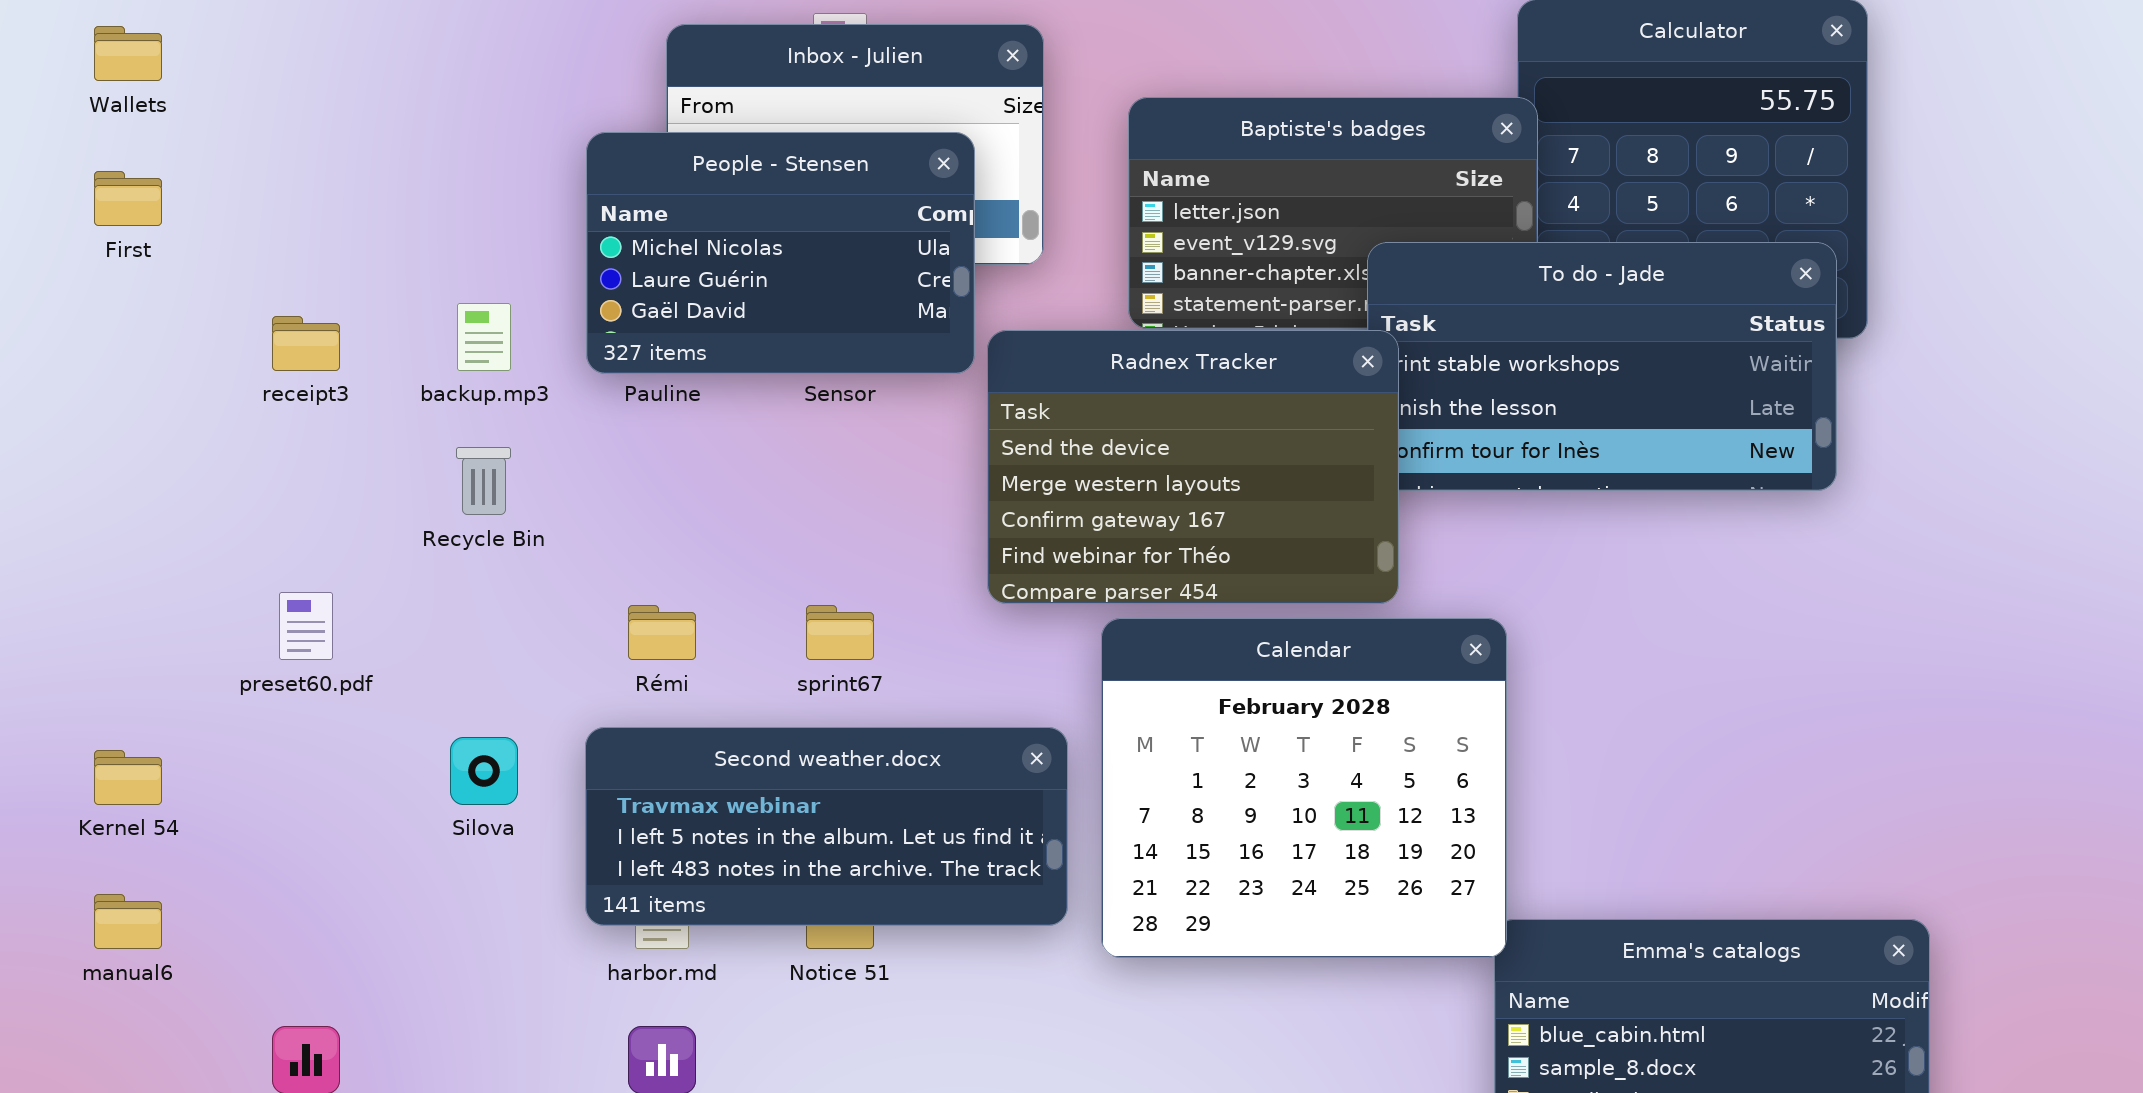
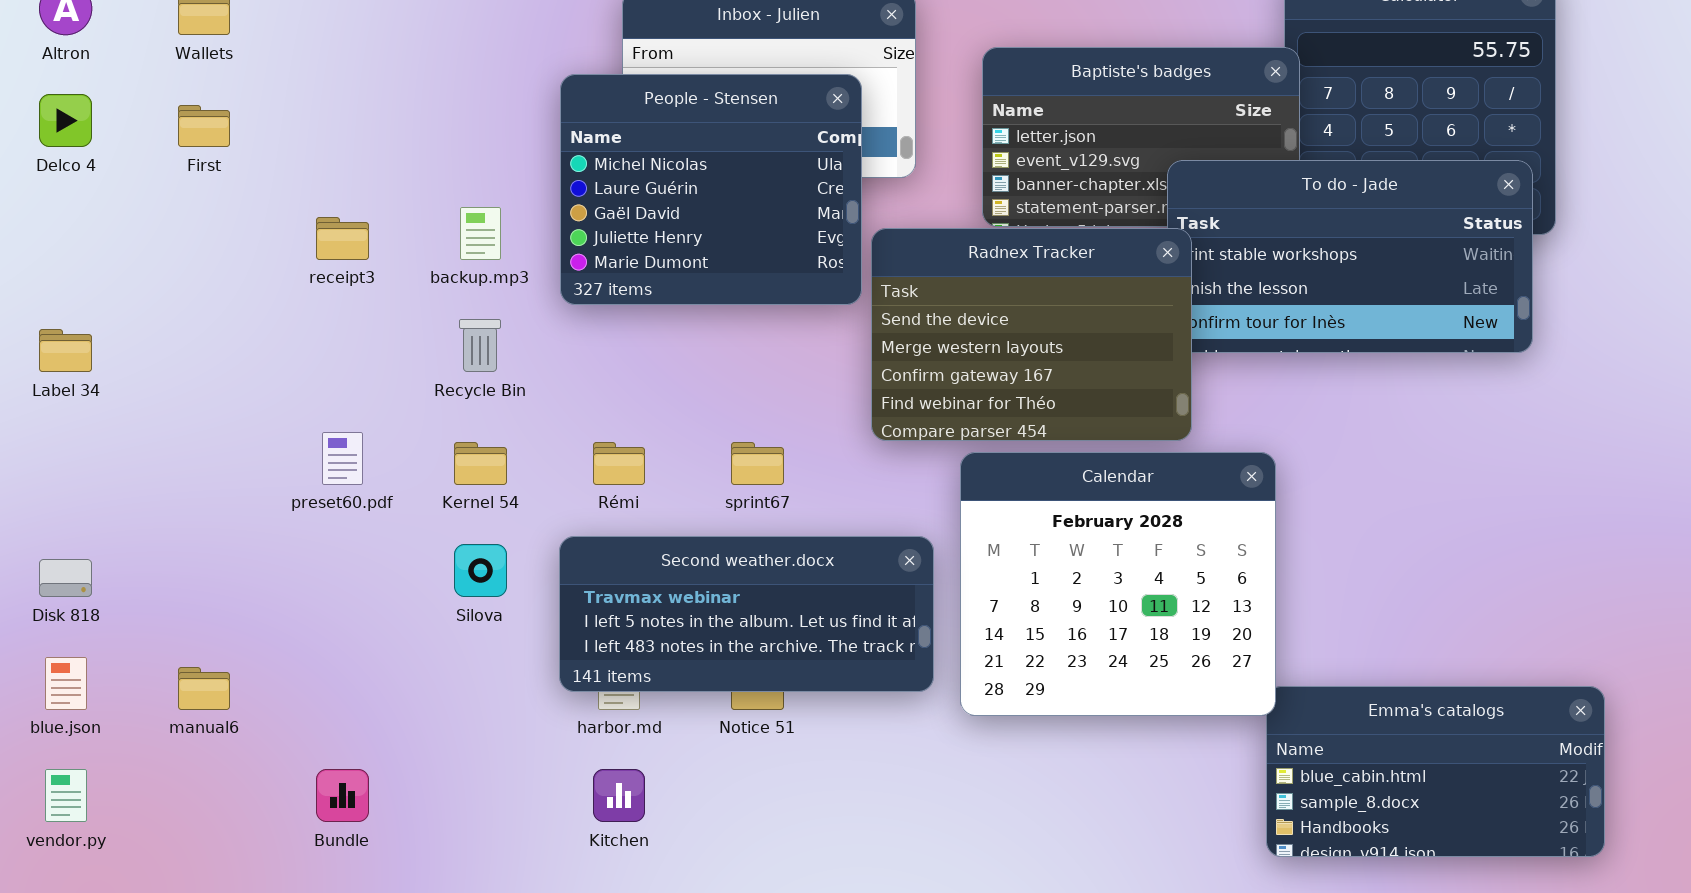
People - Stensen: [586,132,975,374] -> [560,74,862,305], resized
Kernel 54: [94,750,162,805] -> [454,442,507,485], moved

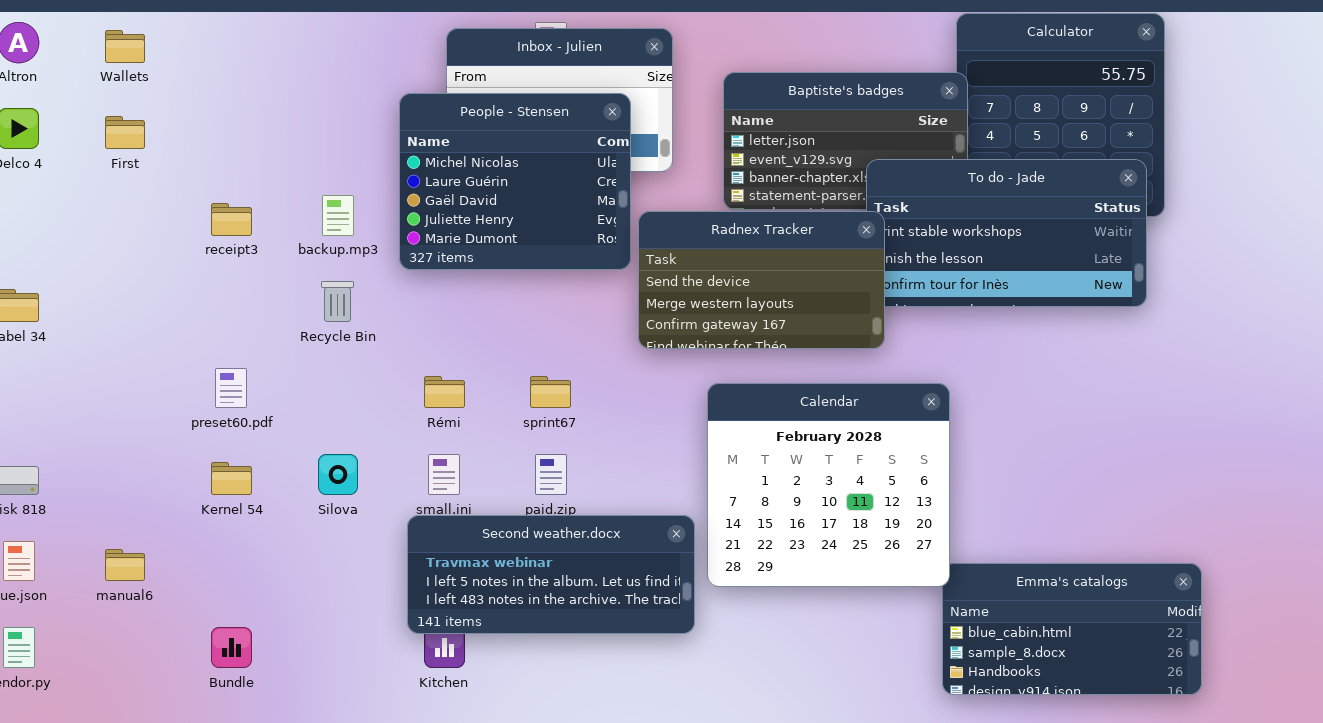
Radnex Tracker: [871,228,1192,441] -> [638,211,885,349], resized
Kernel 54: [454,442,507,485] -> [211,462,252,495], moved
Second weather.docx: [559,536,934,692] -> [407,515,695,634], moved

